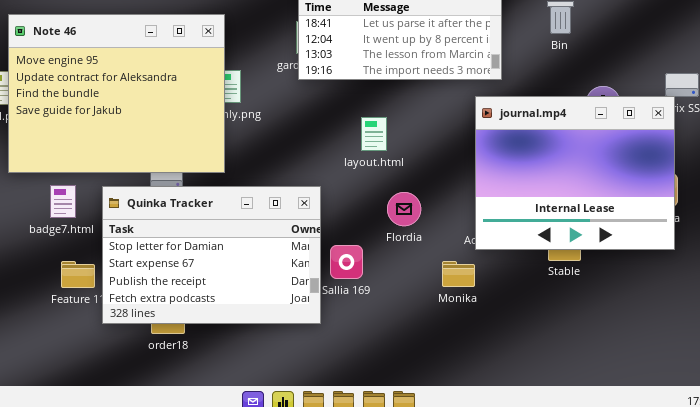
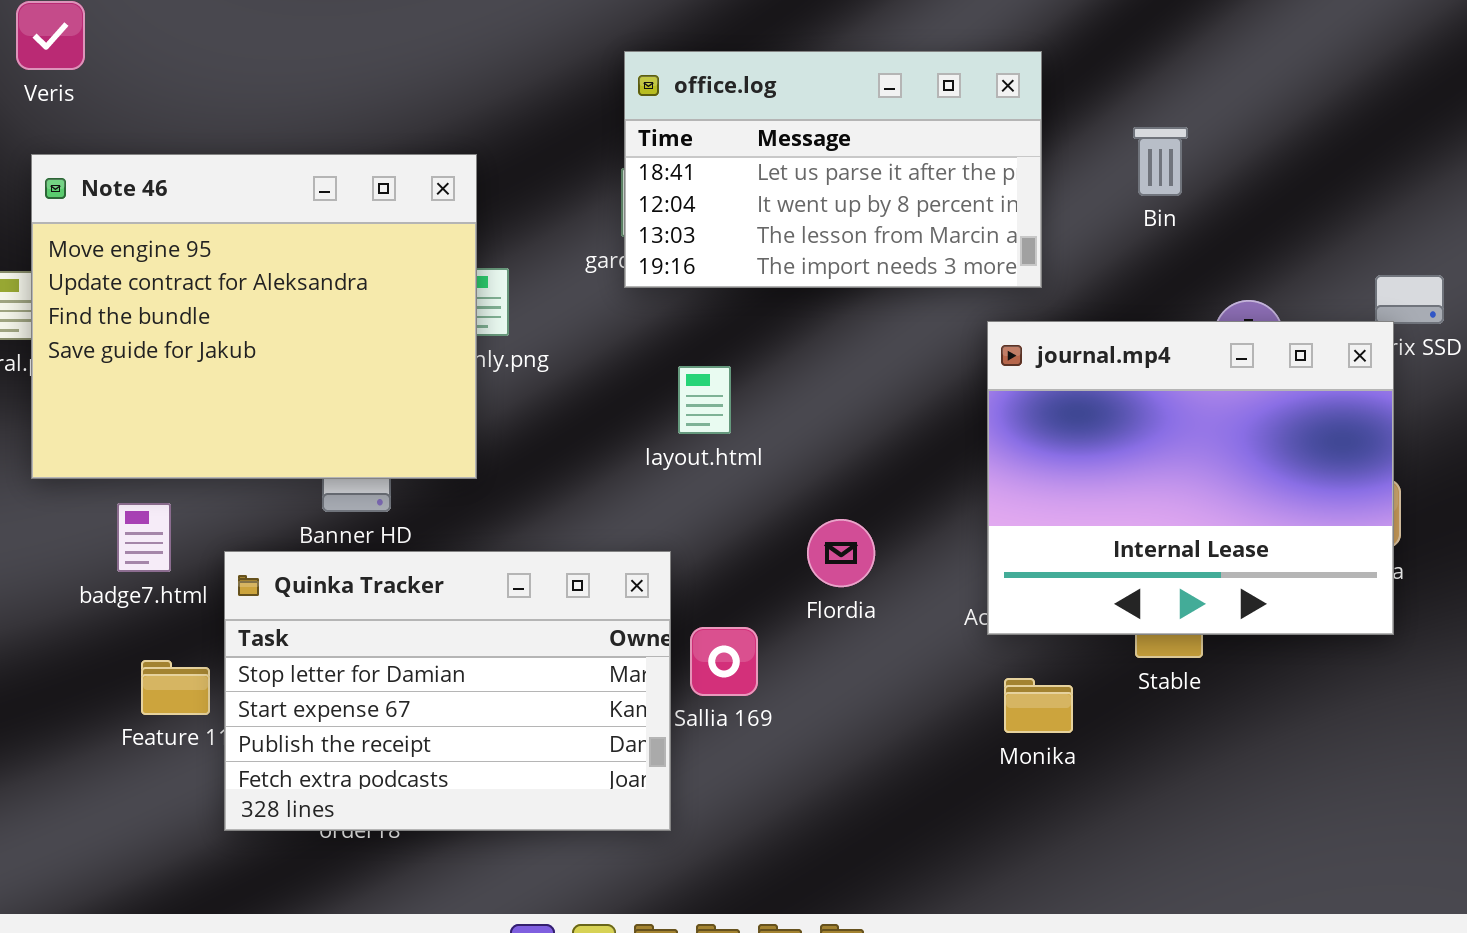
layout.html: [361,117,387,151] -> [678,366,731,434], moved
Quinka Tracker: [102,186,321,324] -> [224,551,671,831], moved
Monika: [442,261,475,287] -> [1004,678,1073,733], moved

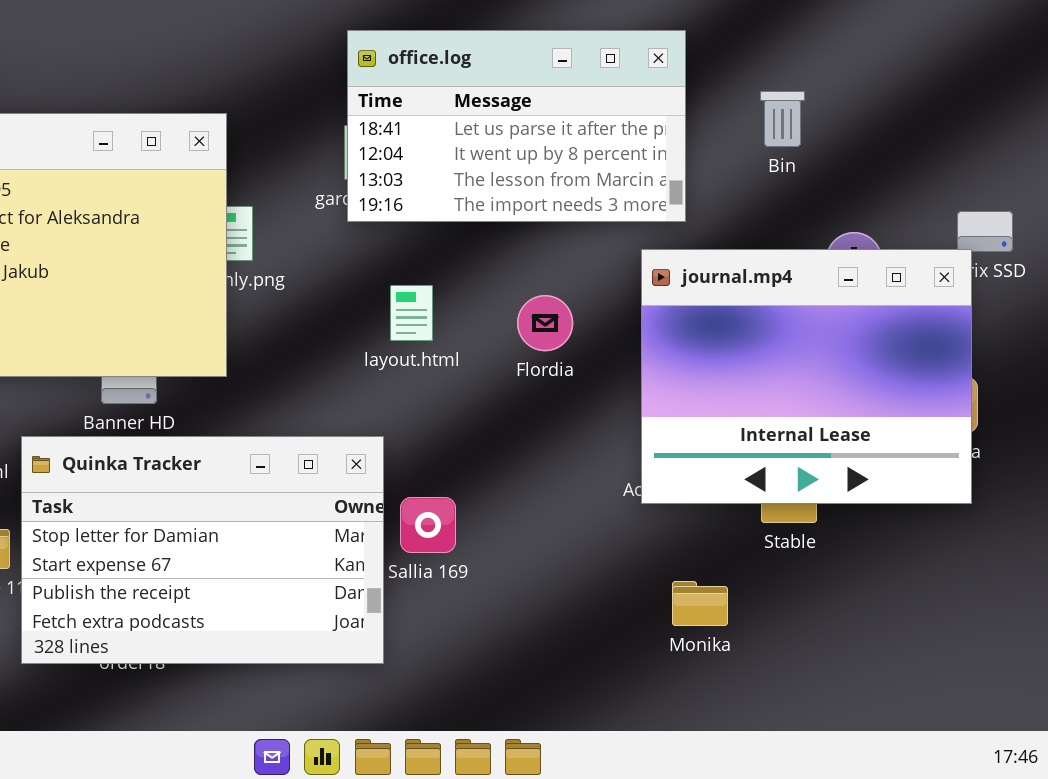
Flordia: [807,519,875,587] -> [517,295,573,351], moved
Monika: [1004,678,1073,733] -> [672,581,728,626], moved

